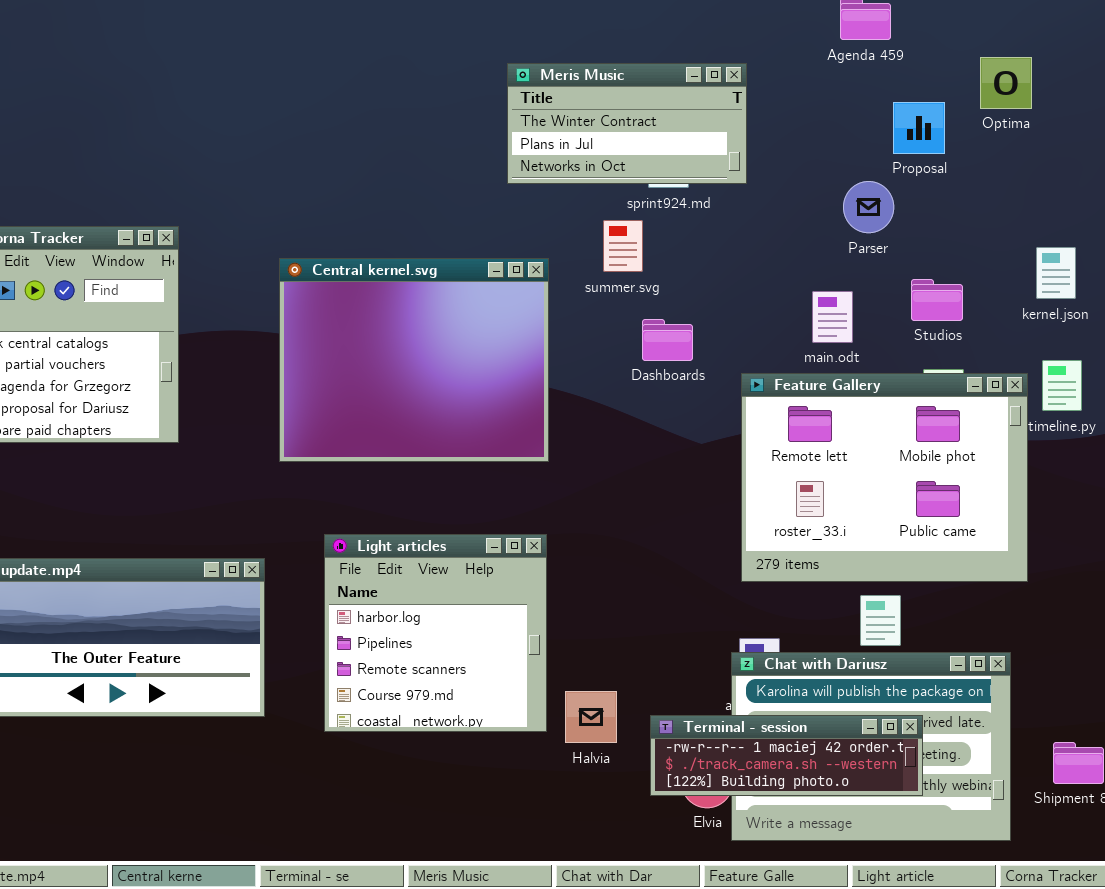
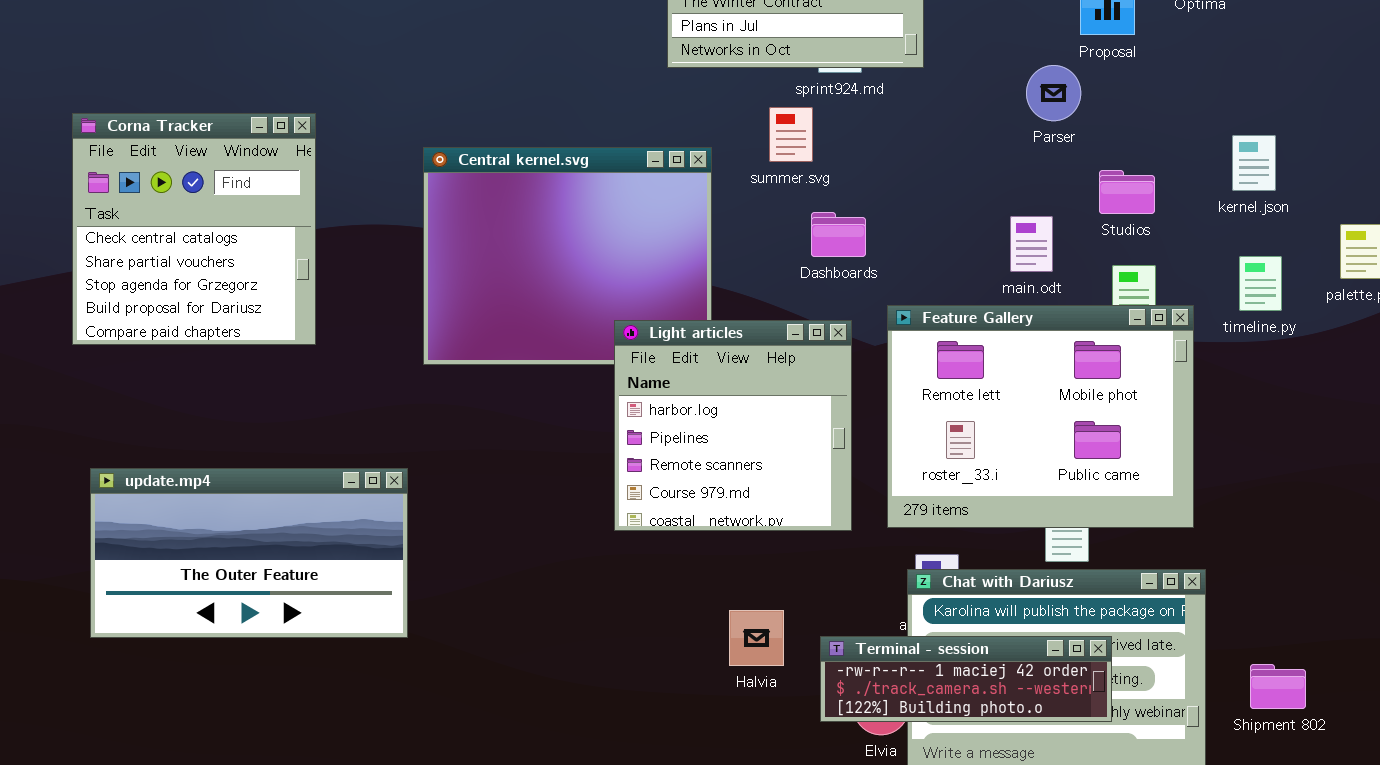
main.odt: [812,291,853,343] -> [1010,216,1053,272], moved
Feature Gallery: [741,373,1028,582] -> [887,305,1194,528], moved
Light articles: [324,534,547,732] -> [614,320,852,531], moved

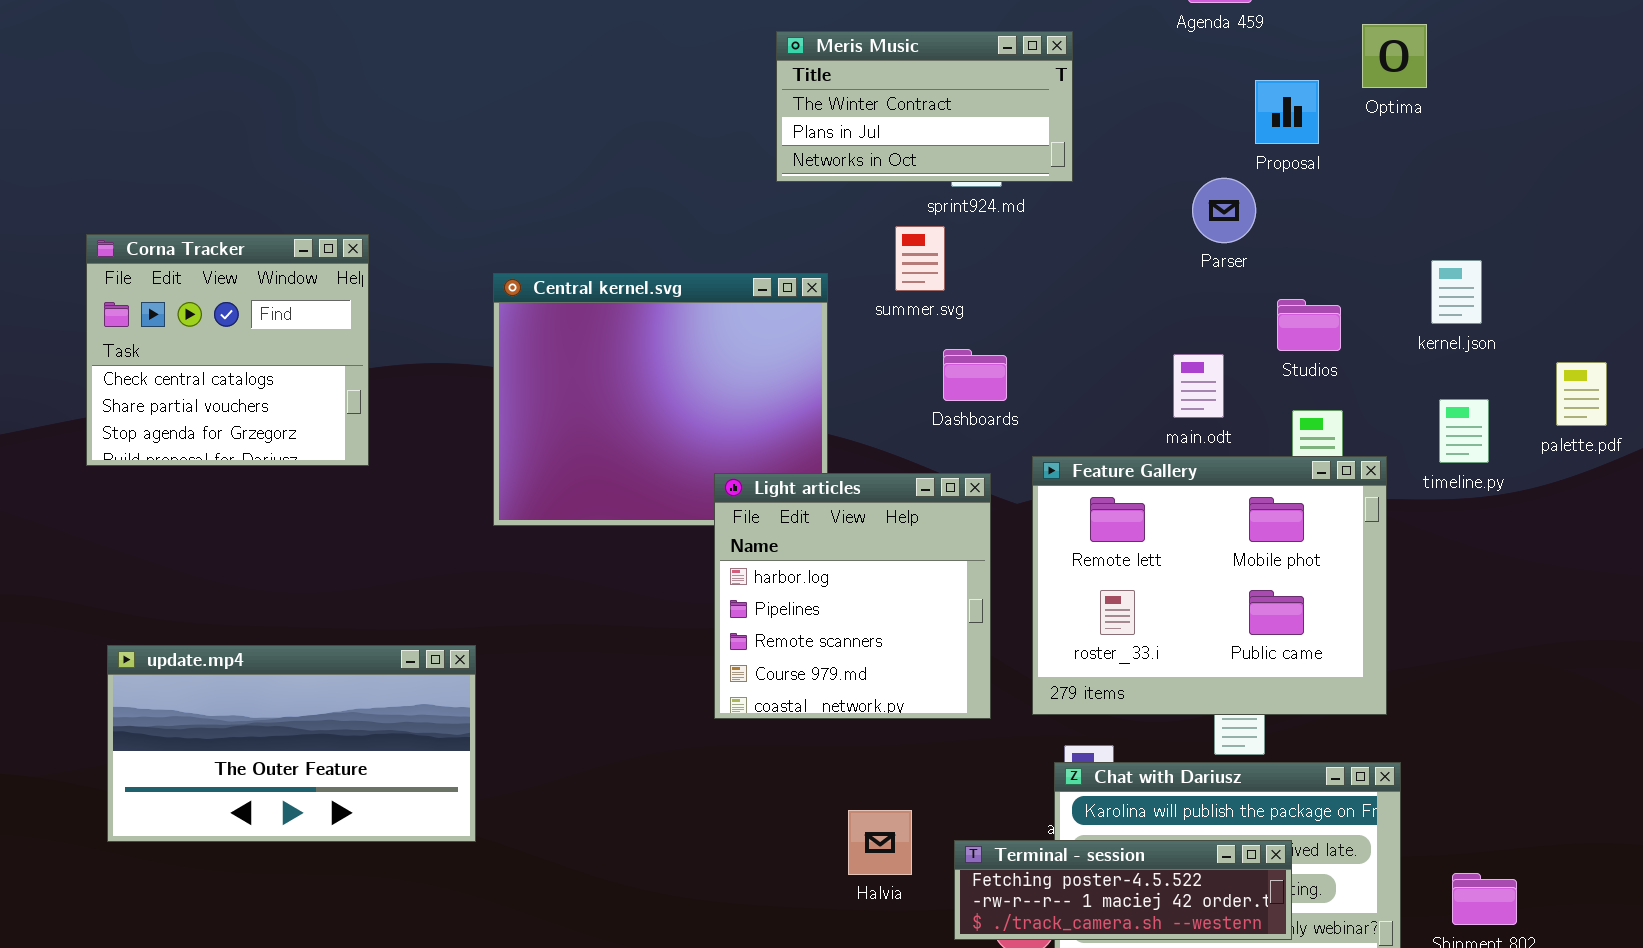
Corna Tracker: [72,113,316,345] -> [86,234,369,466], resized
Terminal - session: [820,636,1112,722] -> [954,840,1292,940], scrolled up 1 row

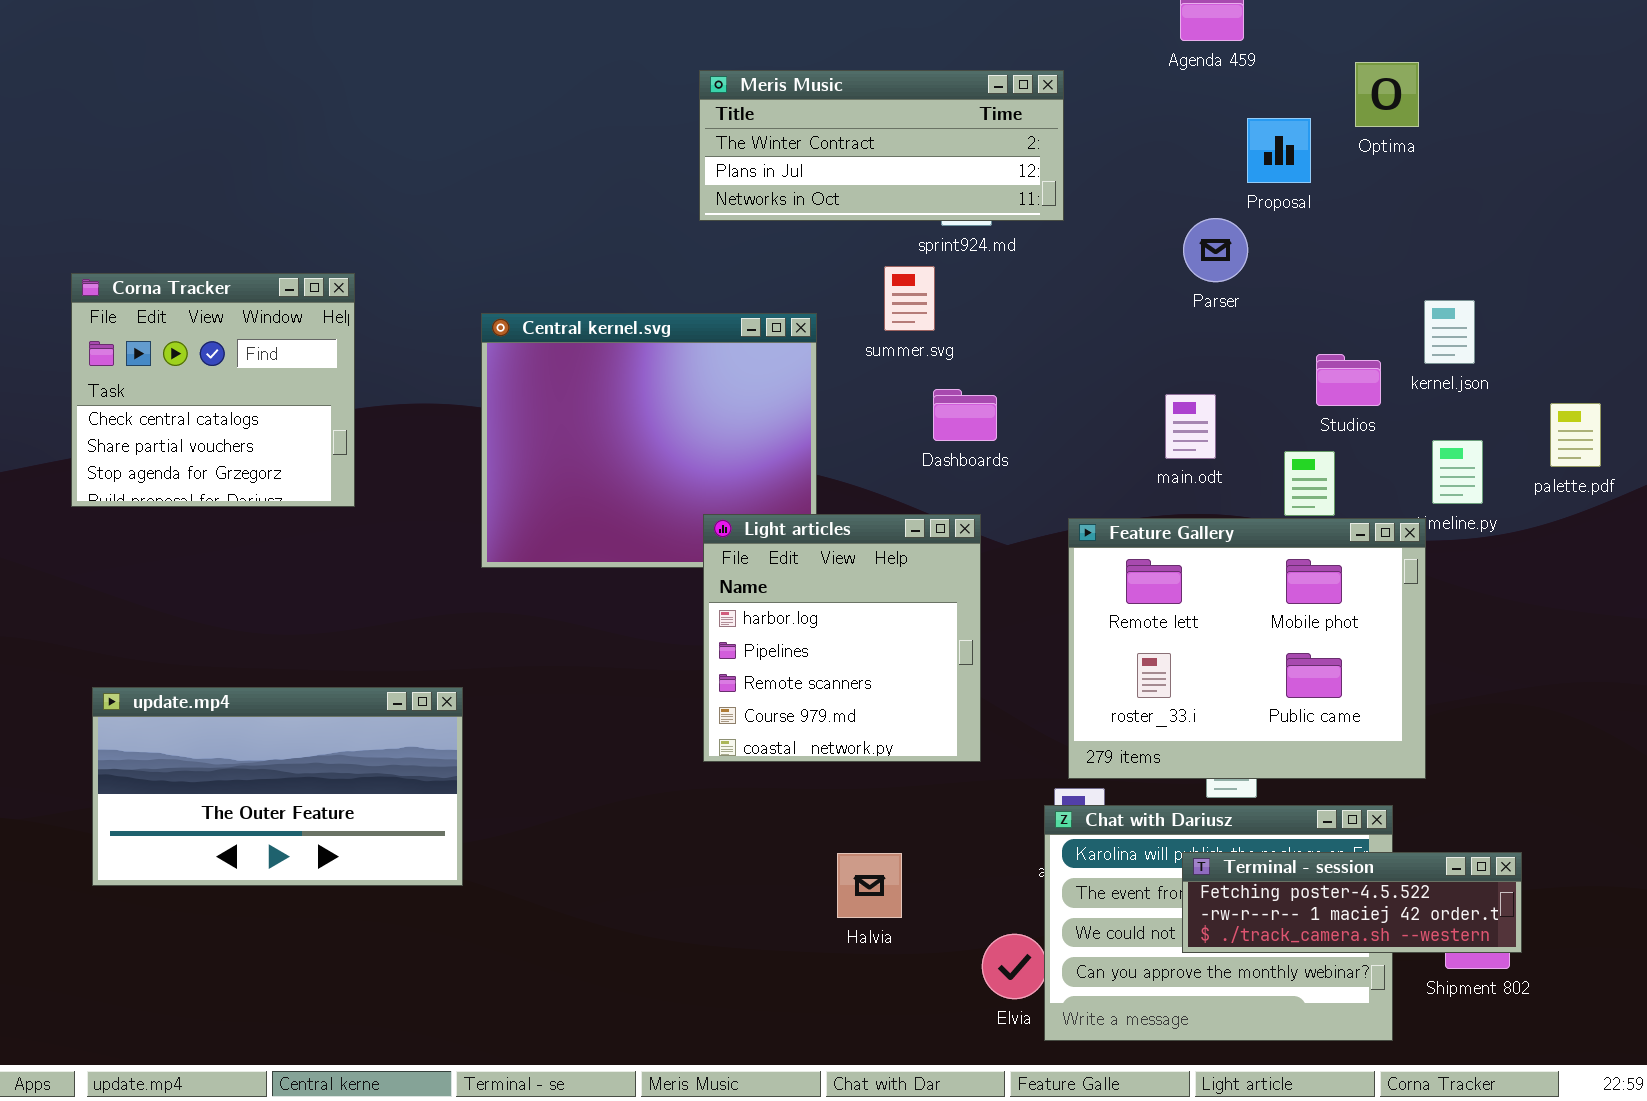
Meris Music: [776,31,1073,182] -> [699,70,1064,221], resized
Studios: [1277,299,1341,351] -> [1316,354,1381,406], moved
Feature Gallery: [1032,456,1387,715] -> [1068,518,1426,779], moved
Terminal - session: [954,840,1292,940] -> [1182,852,1522,953], moved

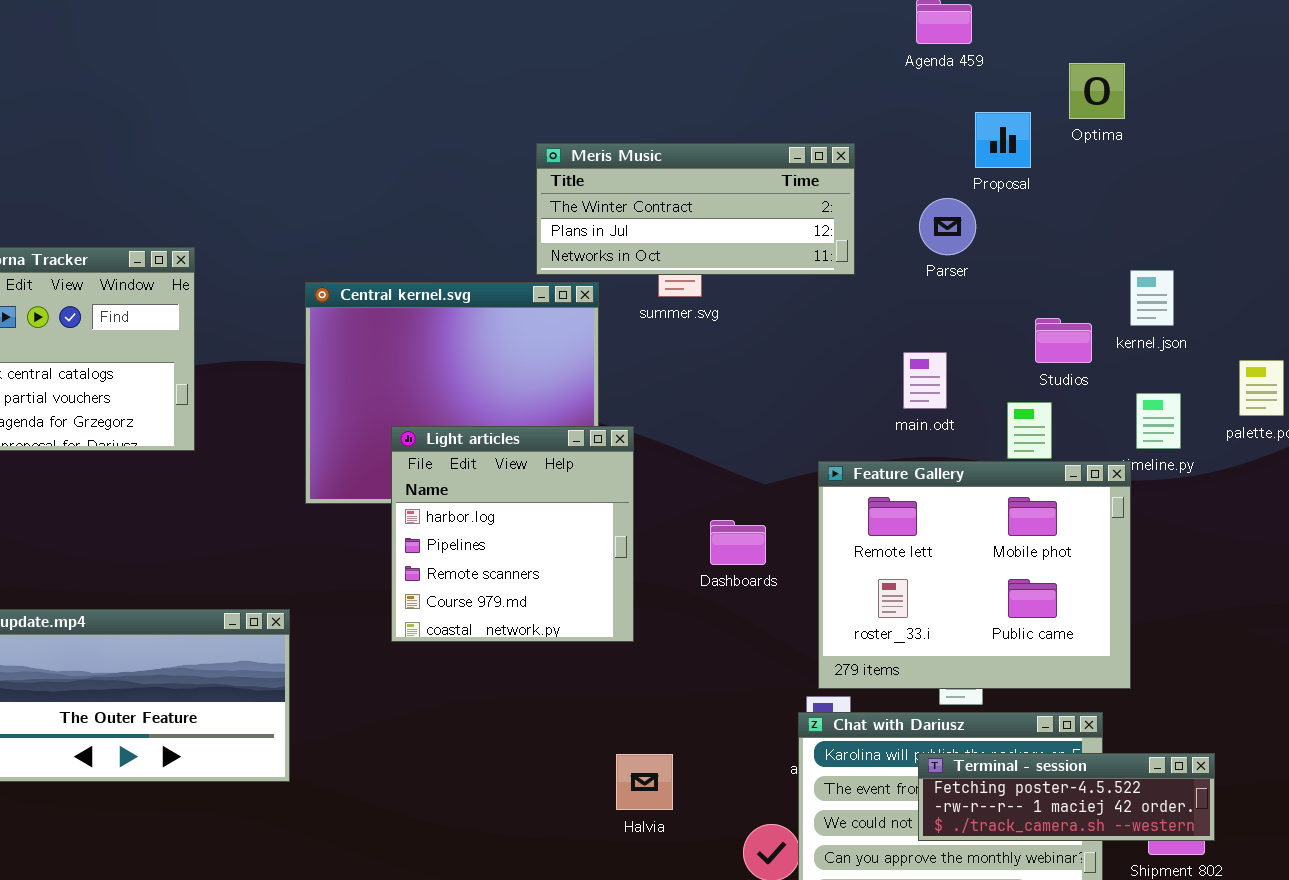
Meris Music: [699,70,1064,221] -> [536,143,855,275], moved
Dashboards: [933,389,997,441] -> [710,520,766,565], moved
Light articles: [703,514,981,762] -> [391,426,634,642], moved

